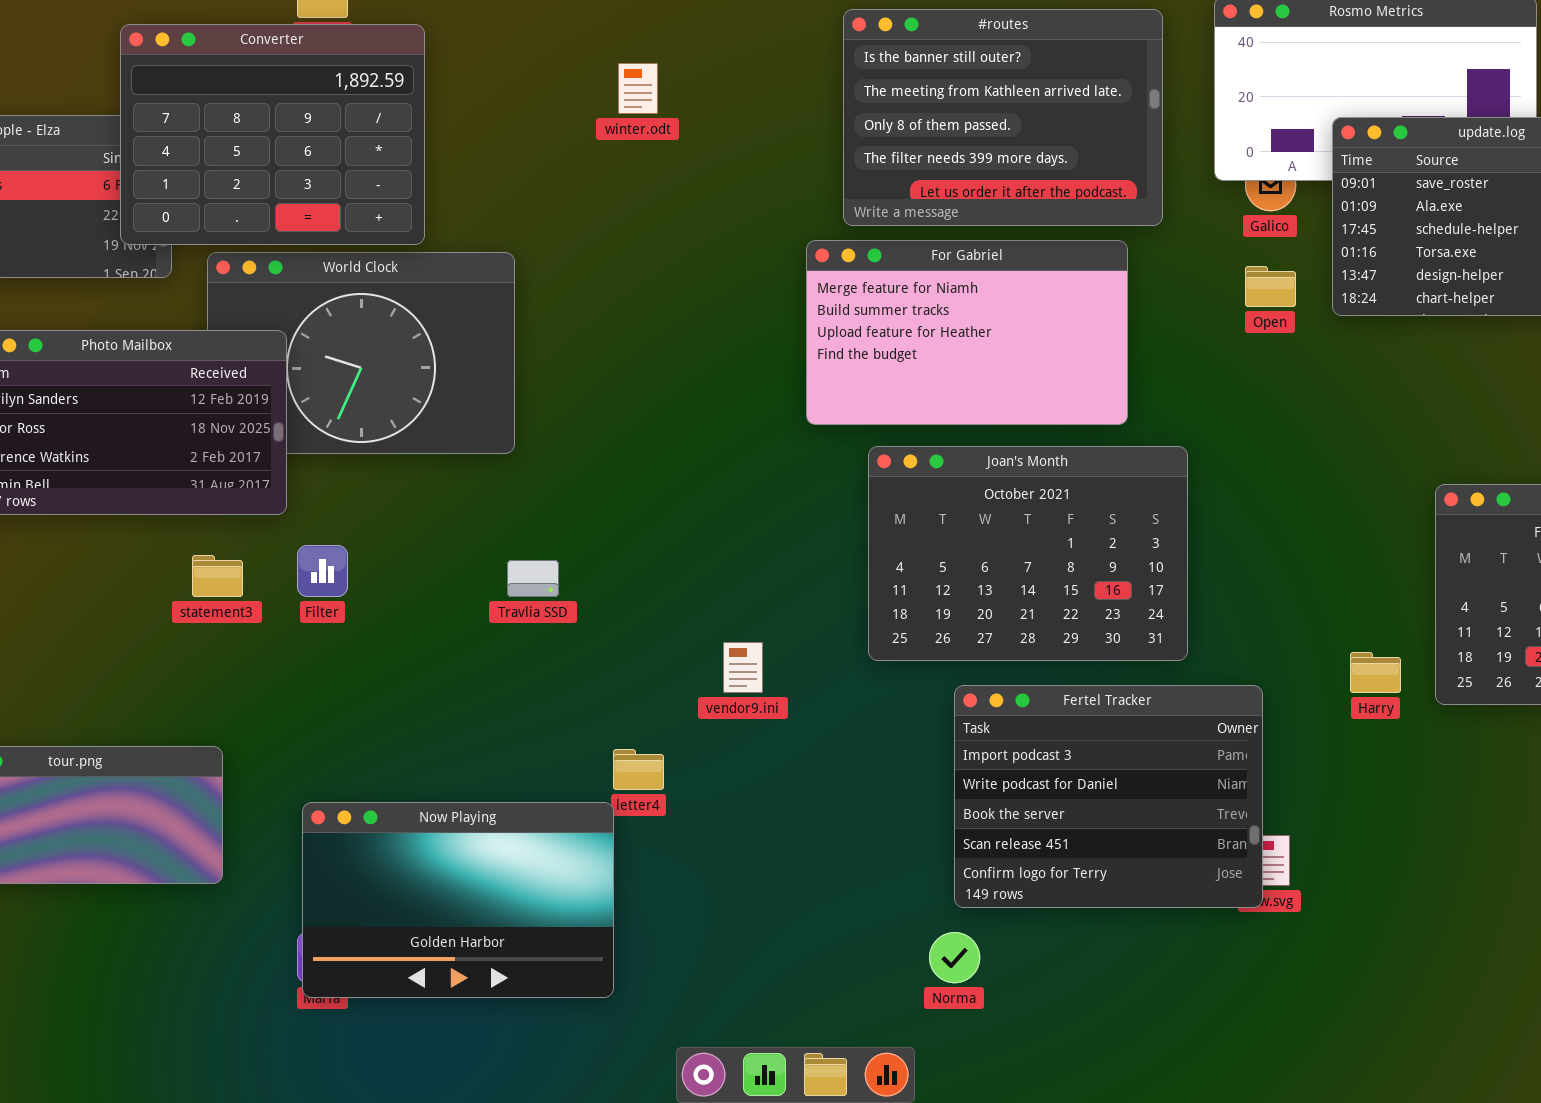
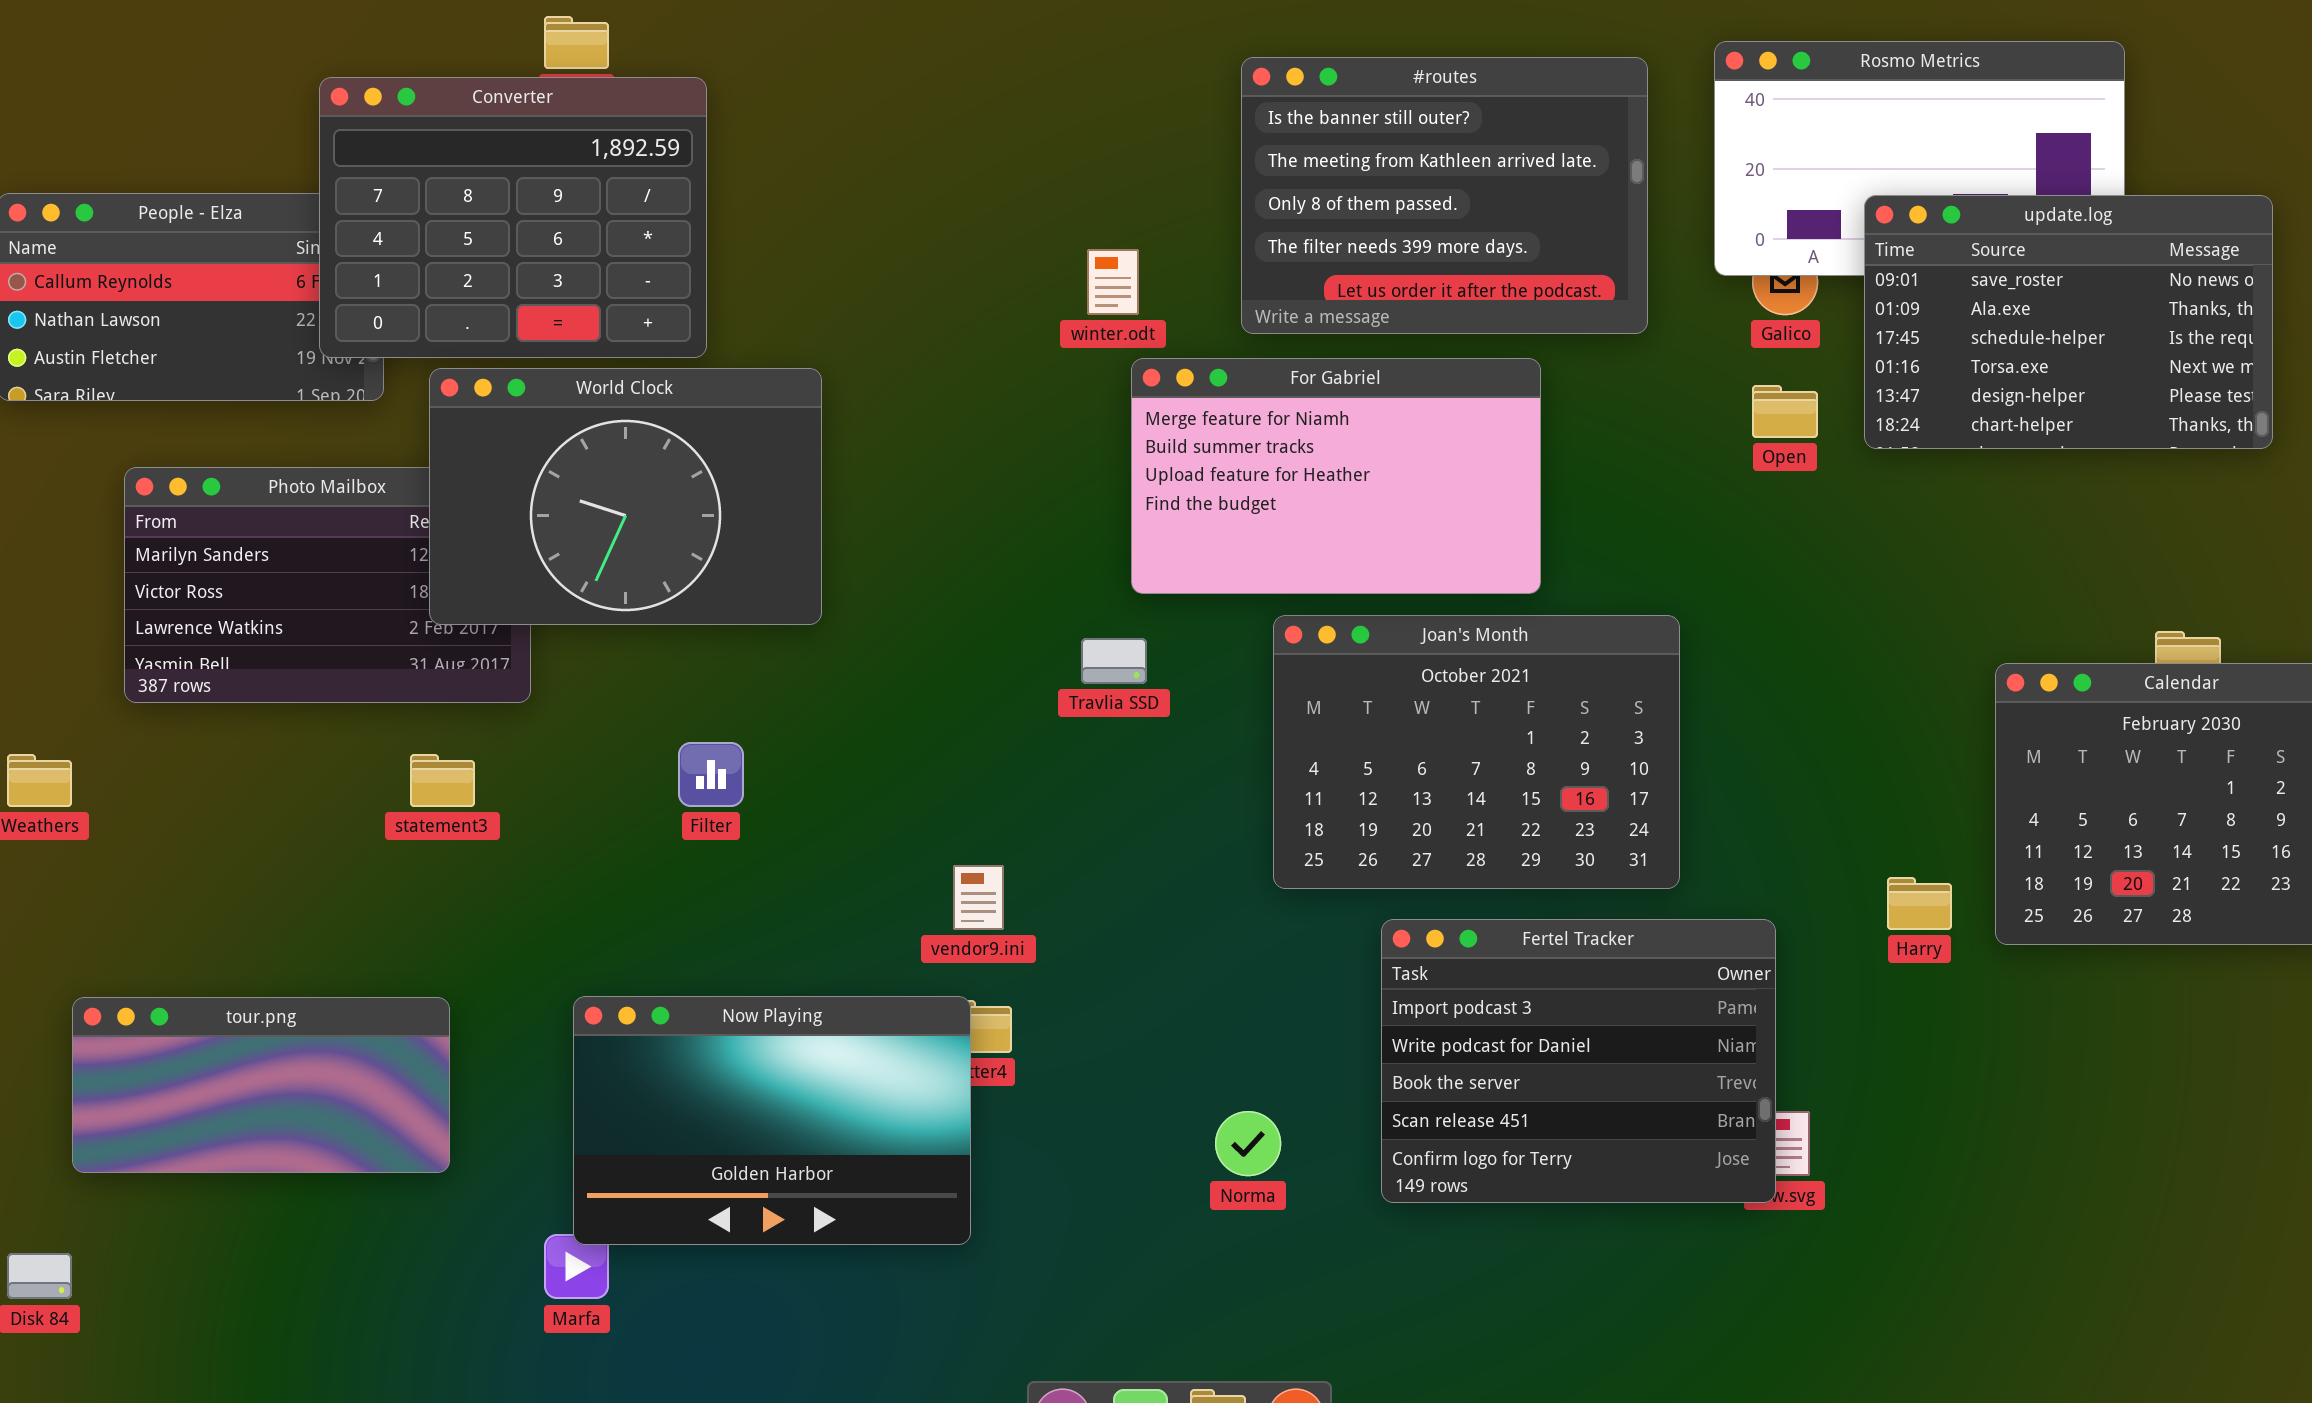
winter.odt: [618,63,658,114] -> [1087,249,1139,315], moved
For Gabriel: [806,240,1128,425] -> [1131,358,1541,594], moved
World Clock: [207,252,515,454] -> [429,368,822,625], raised
Filter: [297,545,348,597] -> [678,742,744,807], moved
Travlia SSD: [507,560,559,597] -> [1081,638,1147,684], moved
vendor9.ini: [723,642,763,693] -> [953,865,1004,930], moved
Now Playing: [302,802,614,998] -> [573,996,971,1245], moved
Norma: [929,932,980,983] -> [1215,1111,1281,1176], moved

